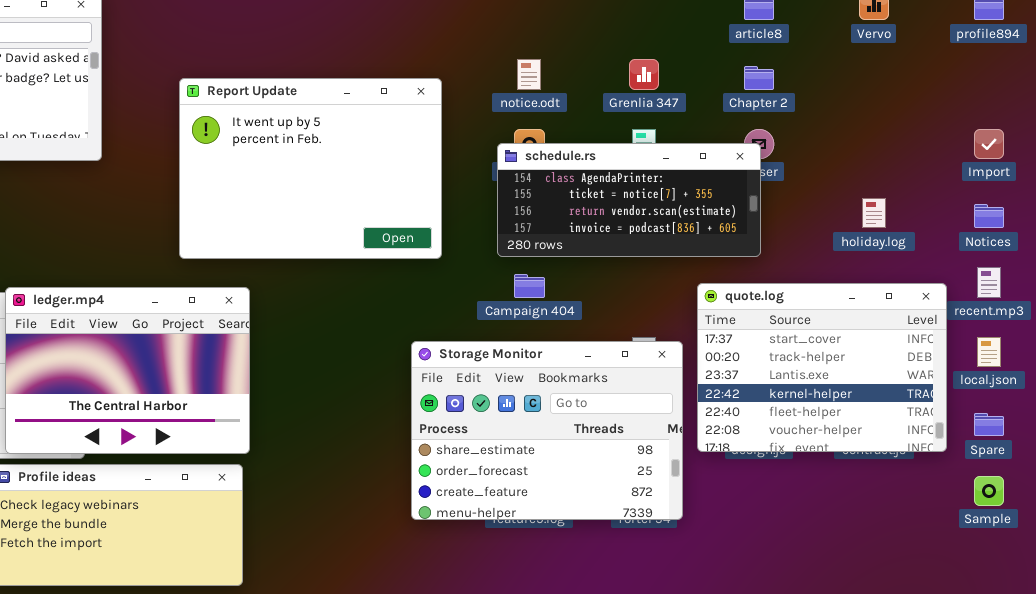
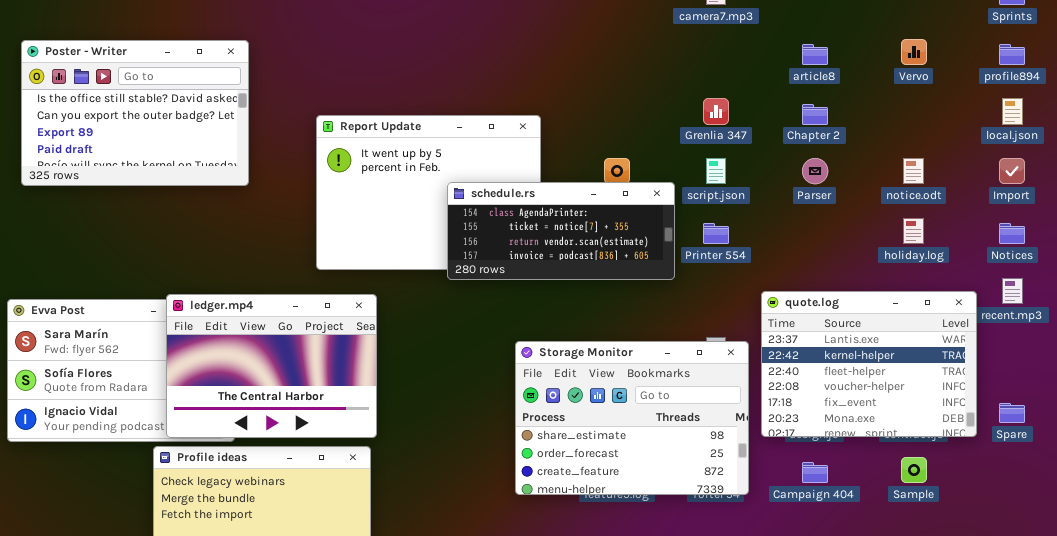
notice.odt: [517,59,541,90] -> [903,158,924,184], moved
schedule.rs: [497,143,761,257] -> [447,182,675,280], moved
Campaign 404: [514,274,545,298] -> [802,462,828,483], moved
quote.log: [697,283,947,452] -> [761,291,977,437], scrolled down 2 rows
local.json: [977,337,1001,367] -> [1002,98,1023,125], moved
Sample: [974,476,1004,506] -> [901,457,927,483], moved

